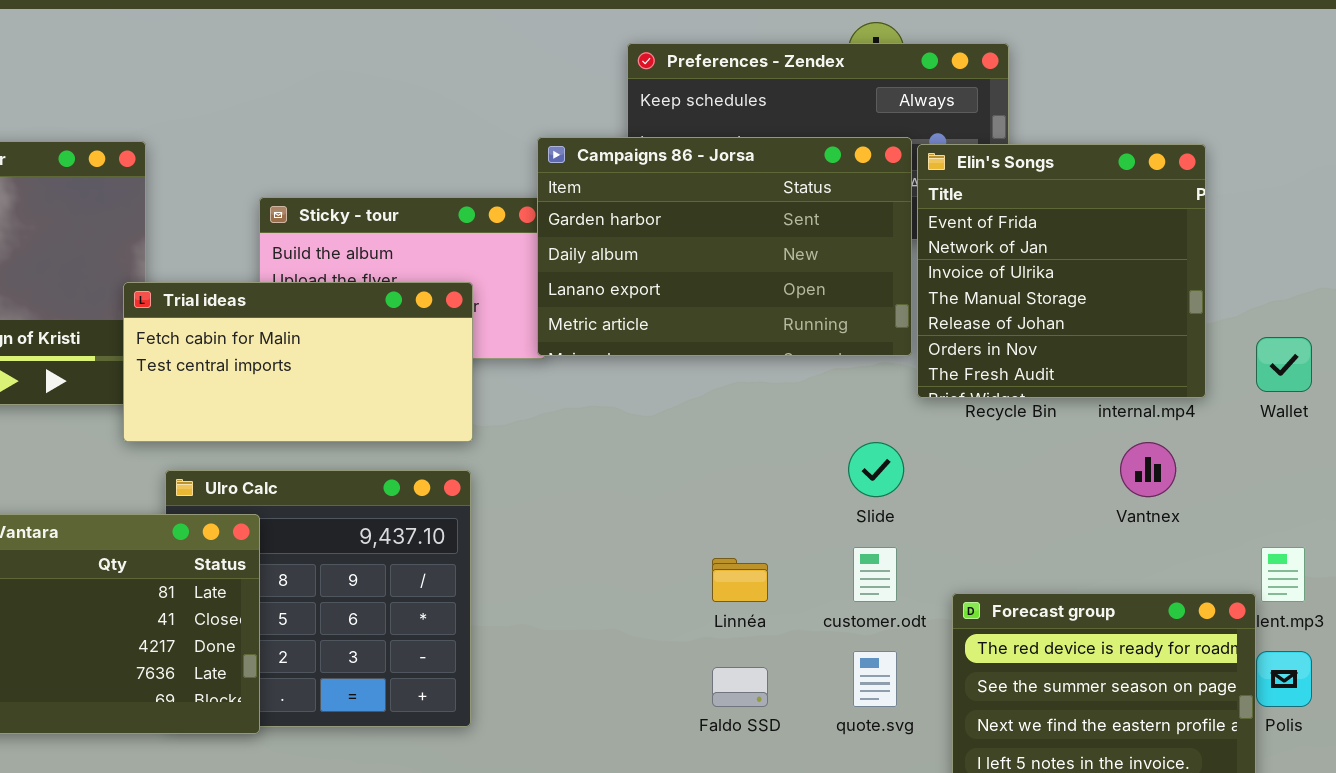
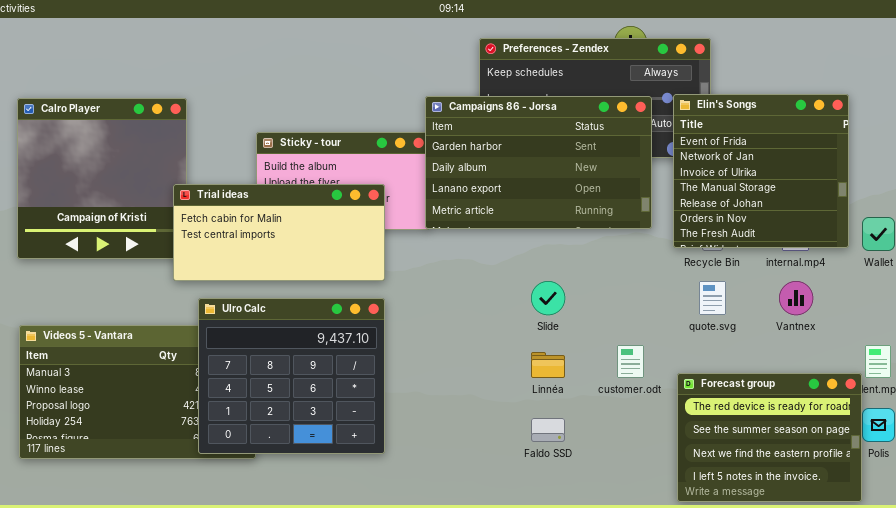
Elin's Songs: [917,144,1206,398] -> [673,94,849,248], moved
Slide: [848,442,904,497] -> [531,281,565,315], moved
Ulro Calc: [165,470,471,727] -> [198,298,385,454], raised
quote.svg: [853,651,897,707] -> [699,281,726,315], moved

